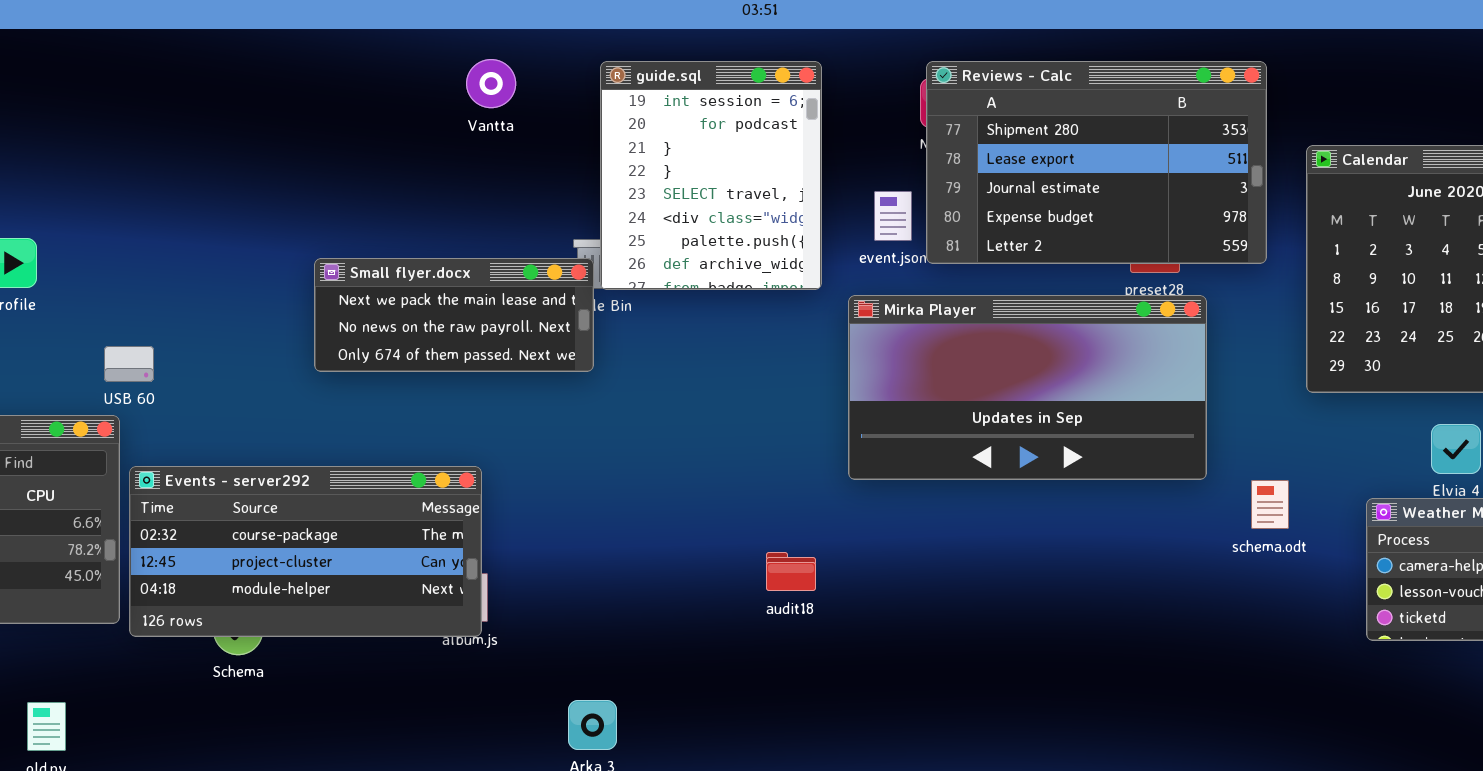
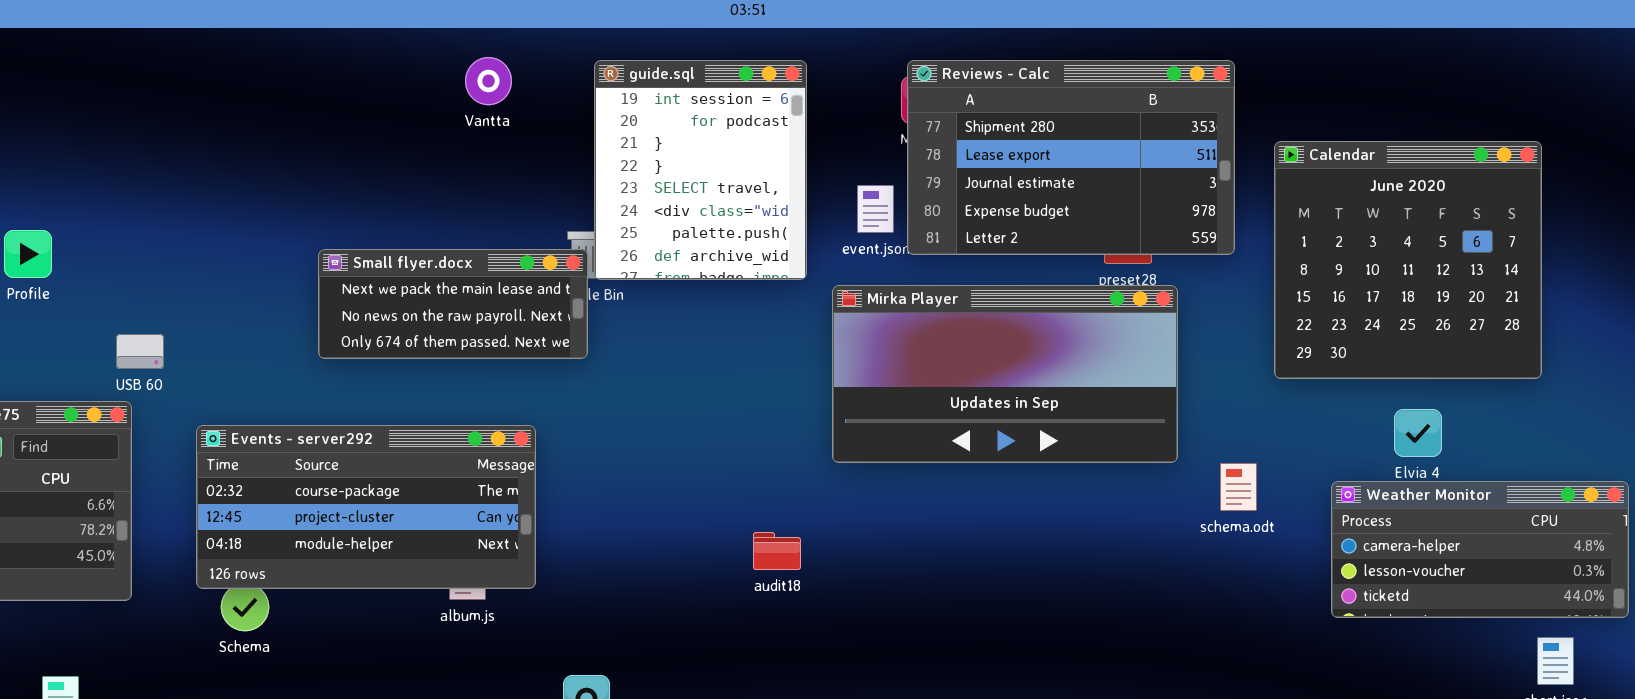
Events - server292: [129,466,482,637] -> [196,425,536,589], moved

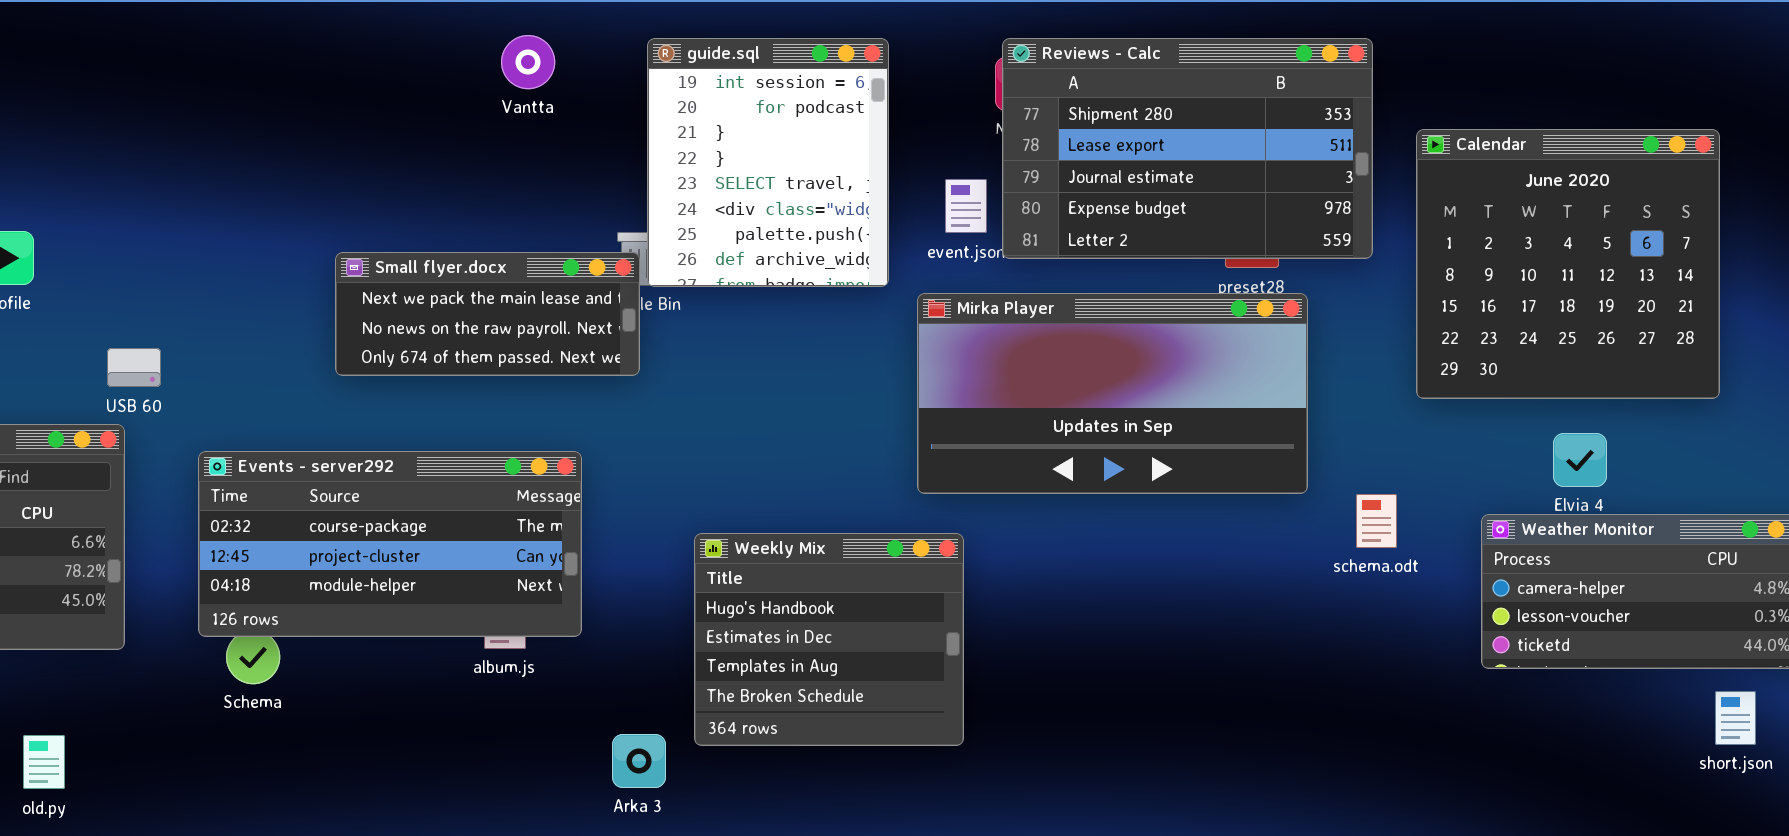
Weekly Mix: none -> [694,533,964,746], opened

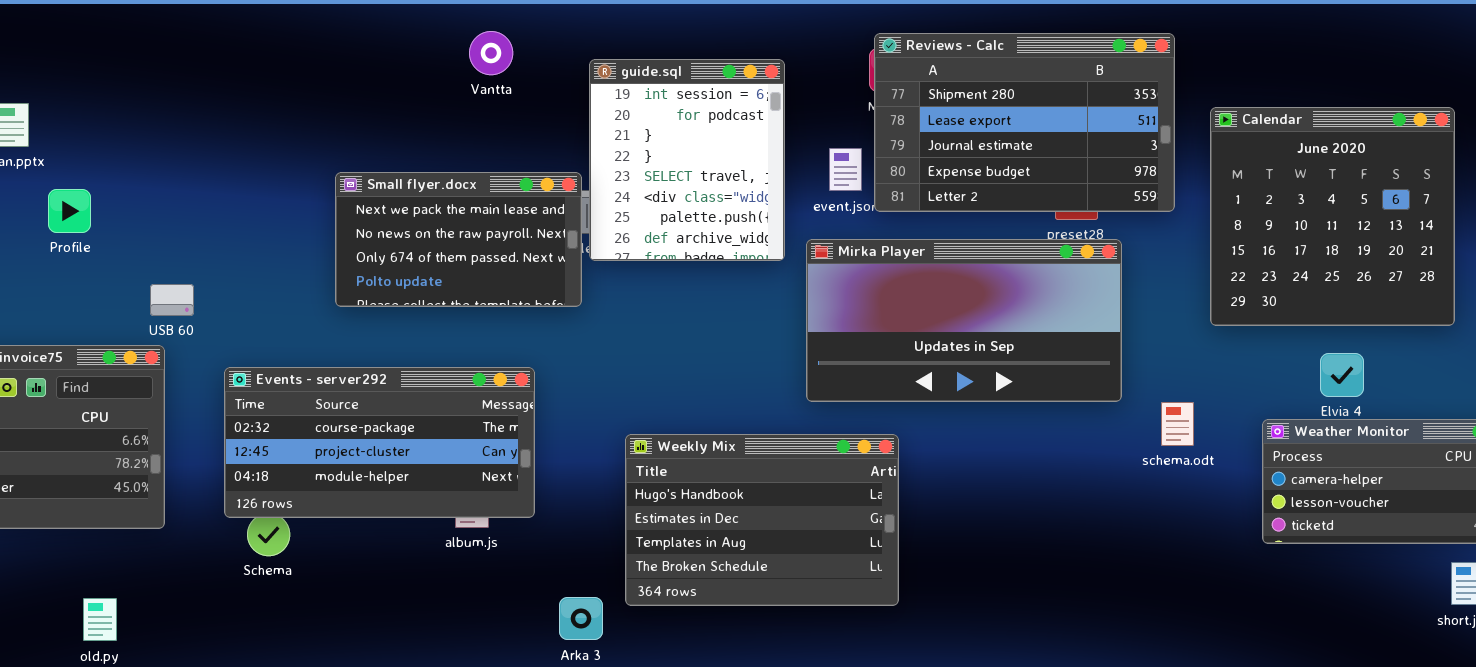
guide.sql: [647,38,889,287] -> [589,59,785,261], moved
Small flyer.docx: [335,252,640,376] -> [335,172,582,307], resized
Weekly Mix: [694,533,964,746] -> [625,434,899,606], resized

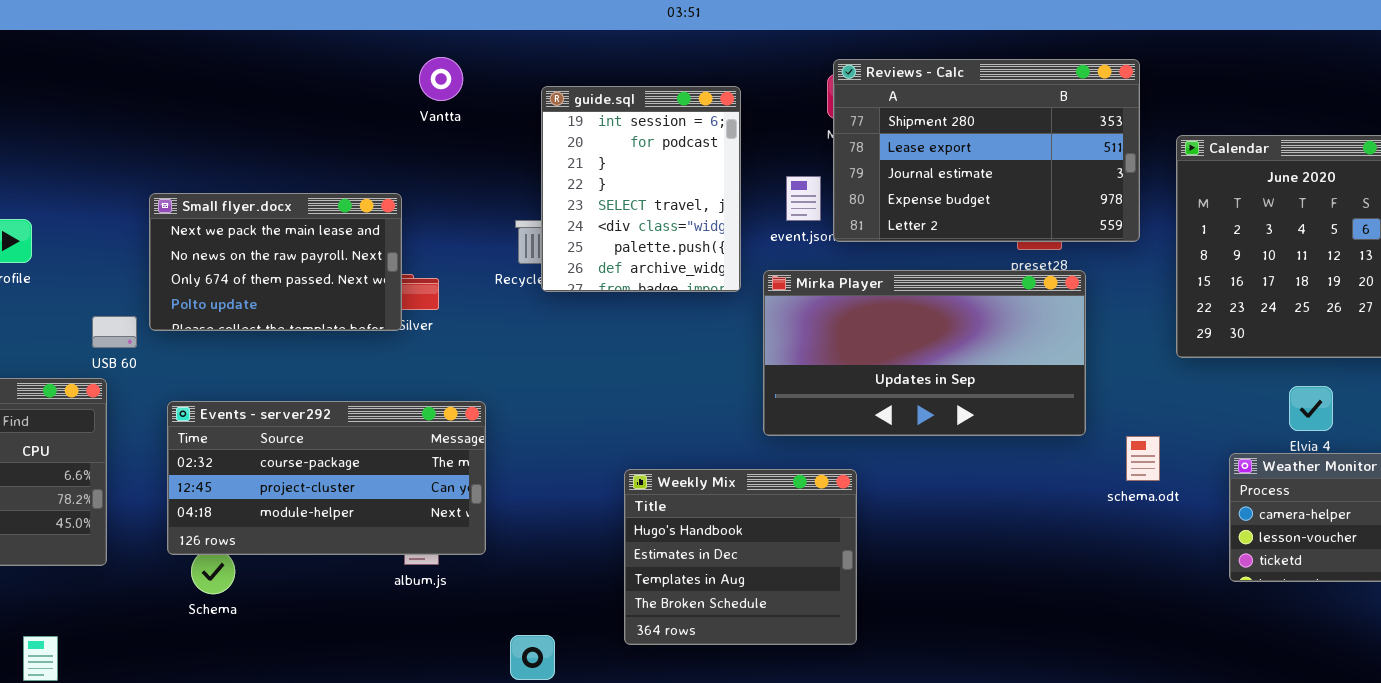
Small flyer.docx: [335,172,582,307] -> [149,193,402,331], moved
Weekly Mix: [625,434,899,606] -> [624,469,857,645], resized

